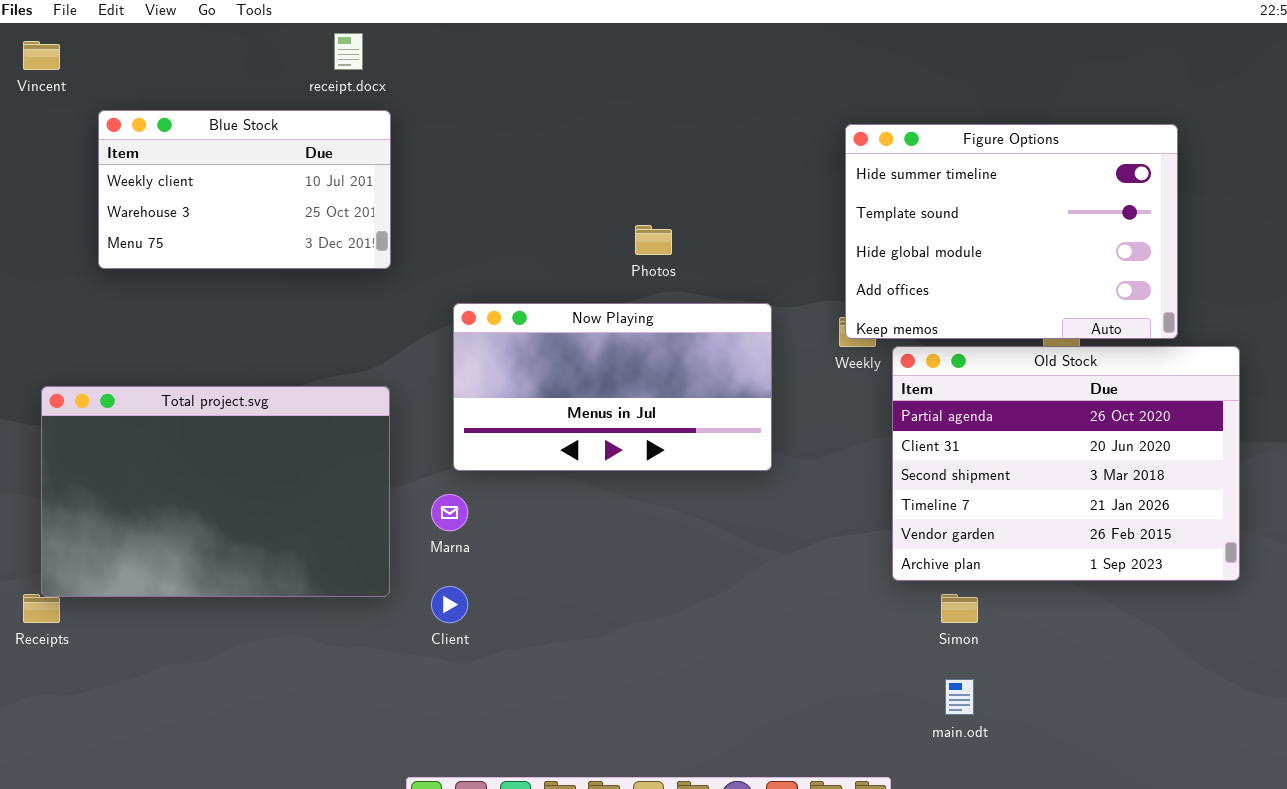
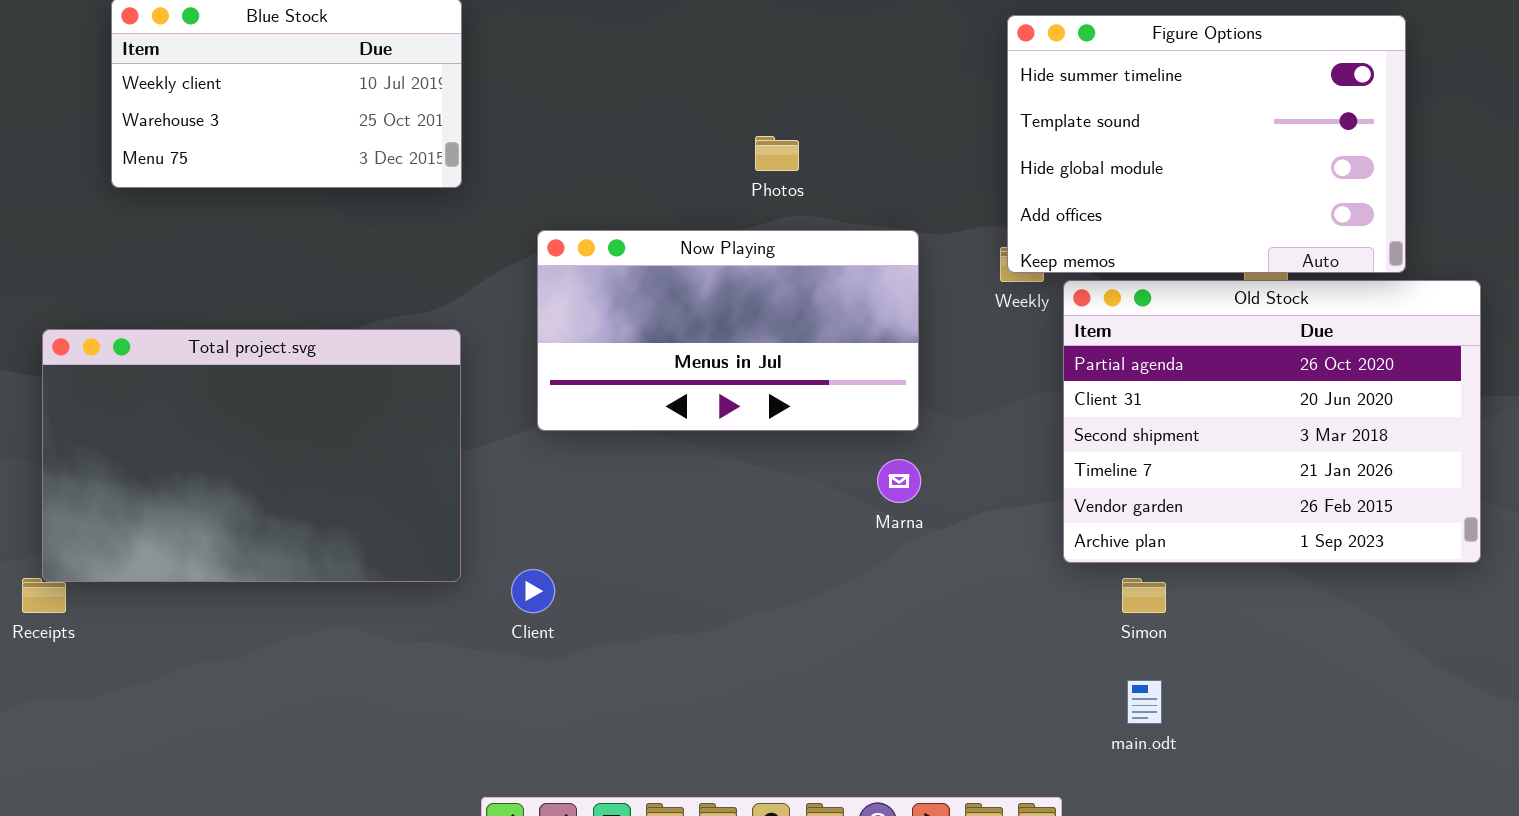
Marna: [431,494,468,531] -> [877,459,921,503], moved

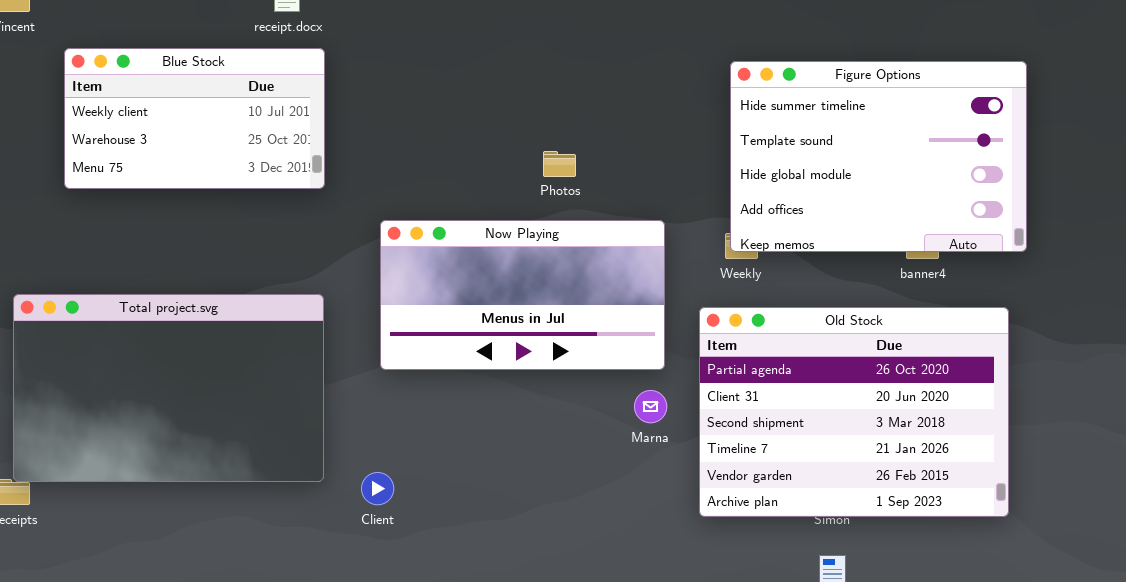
Old Stock: [1063,280,1481,563] -> [699,307,1009,517], moved

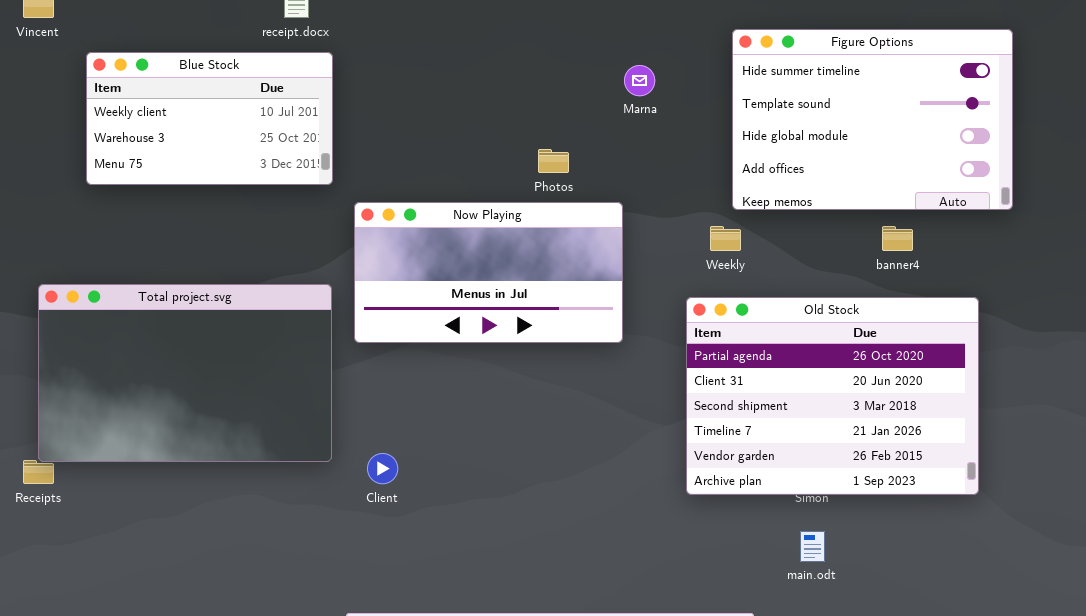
Figure Options: [730,61,1027,252] -> [732,29,1013,210], moved
Now Playing: [380,220,665,370] -> [354,202,623,343], moved
Marna: [634,390,667,423] -> [624,65,655,96], moved

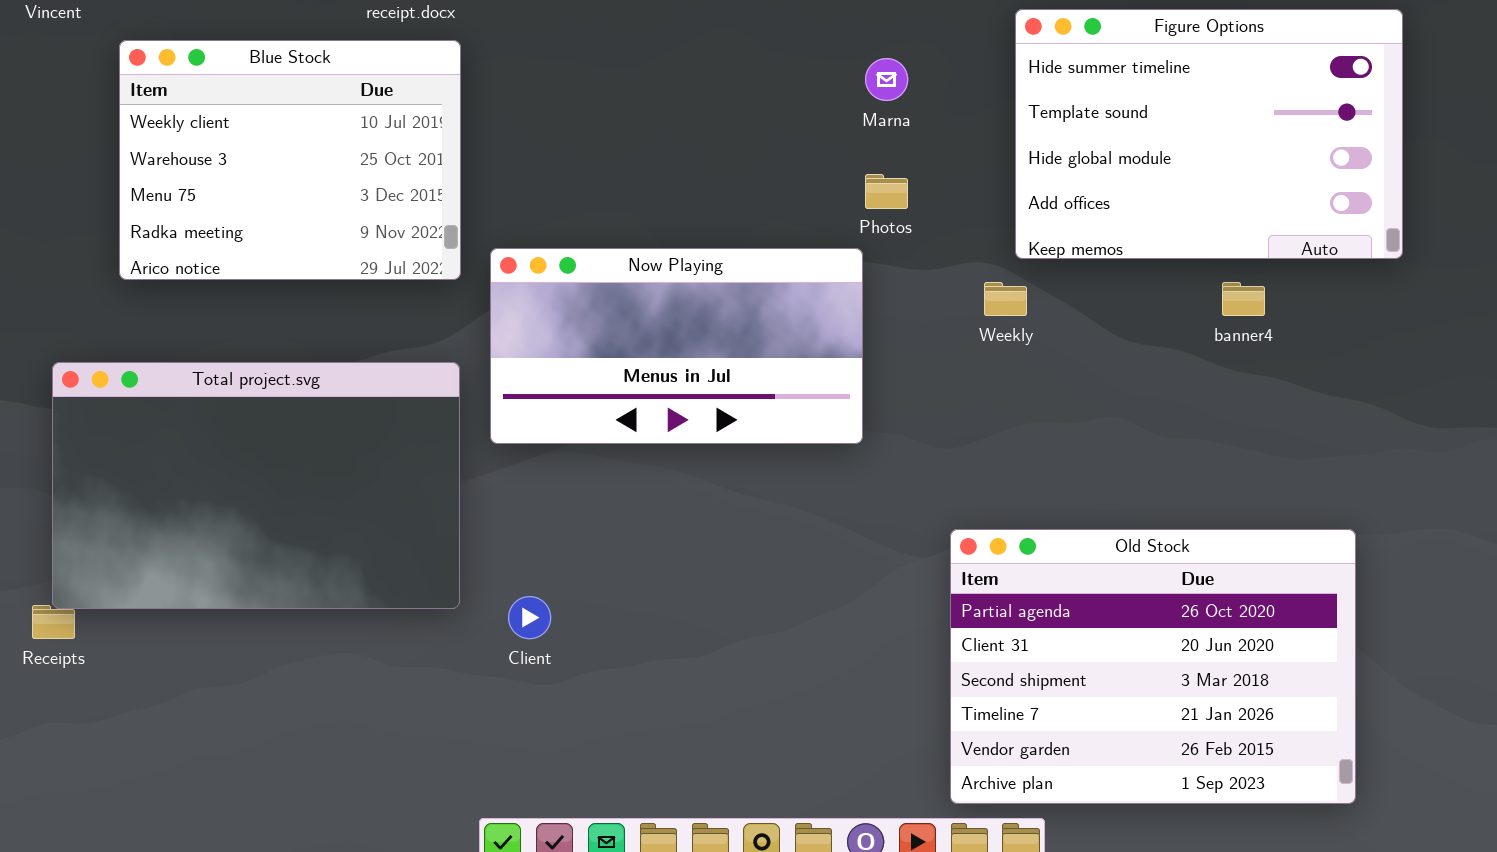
Blue Stock: [86,52,333,185] -> [119,40,461,280], resized
Photos: [538,149,569,173] -> [865,174,908,209], moved
Old Stock: [686,297,979,495] -> [950,529,1356,804], moved

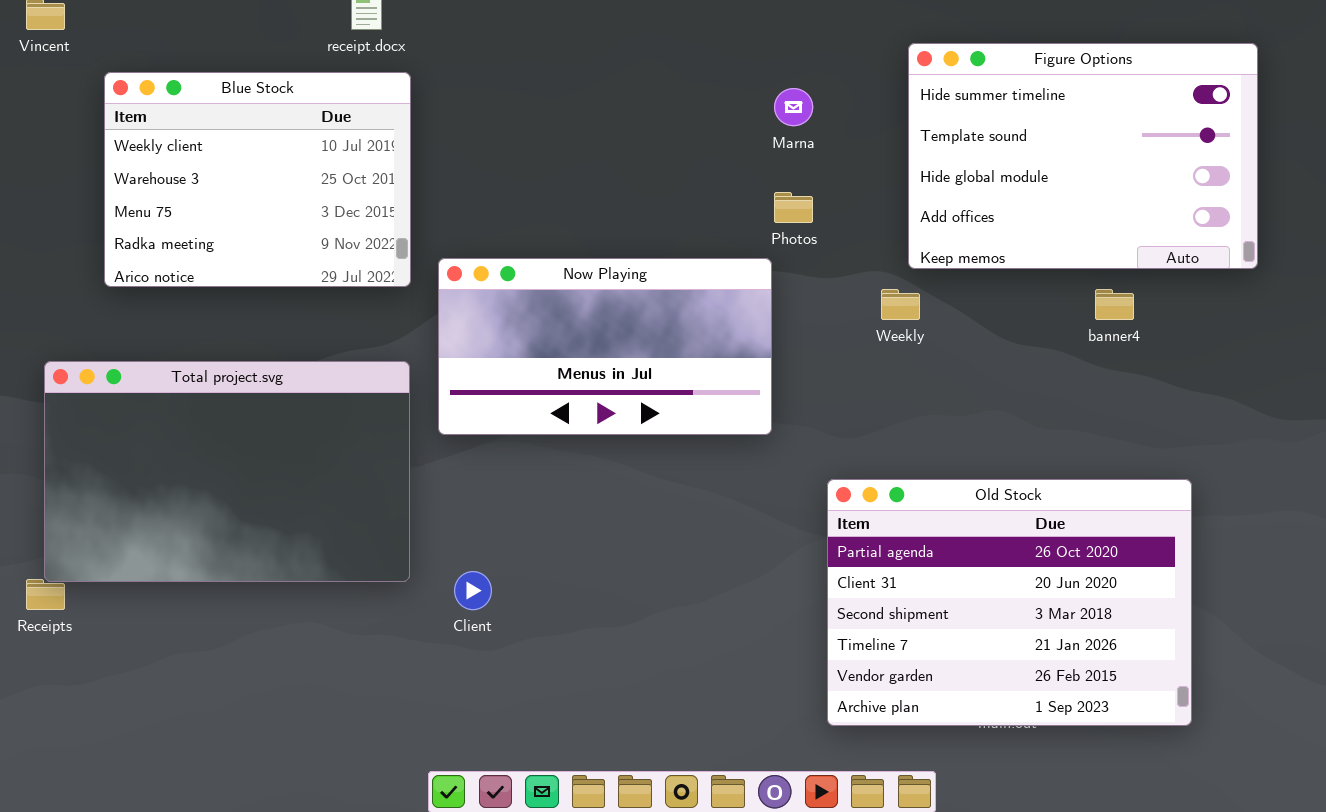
Old Stock: [950,529,1356,804] -> [827,479,1192,726], moved

